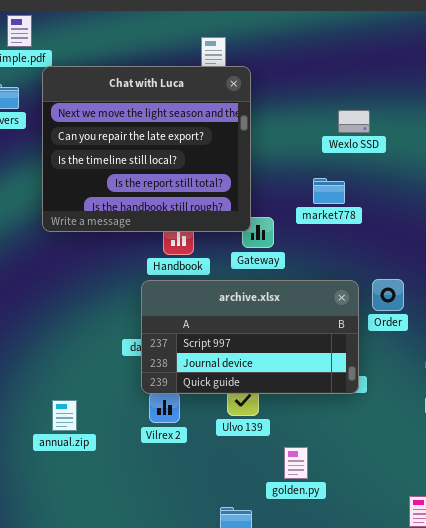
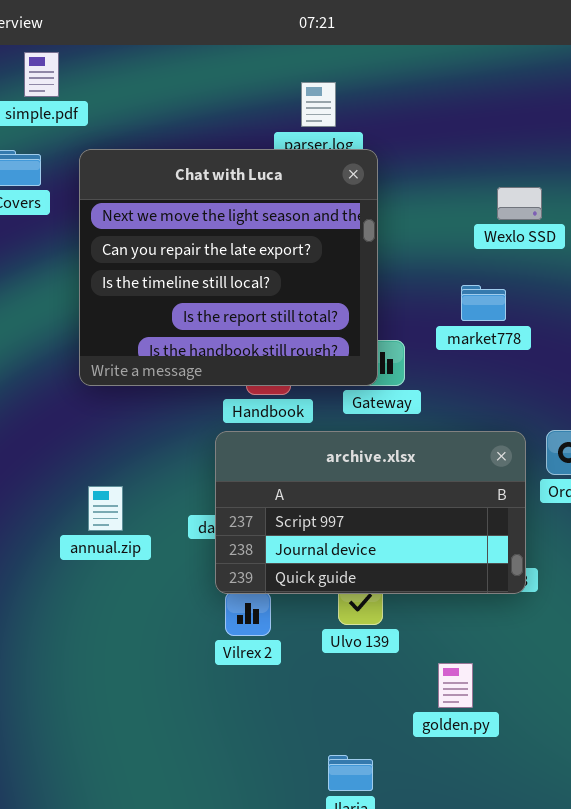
Chat with Luca: [42,66,251,232] -> [79,149,378,386], moved
annual.zip: [52,400,77,431] -> [88,486,123,531], moved
golden.py: [284,447,308,479] -> [438,663,473,708], moved

